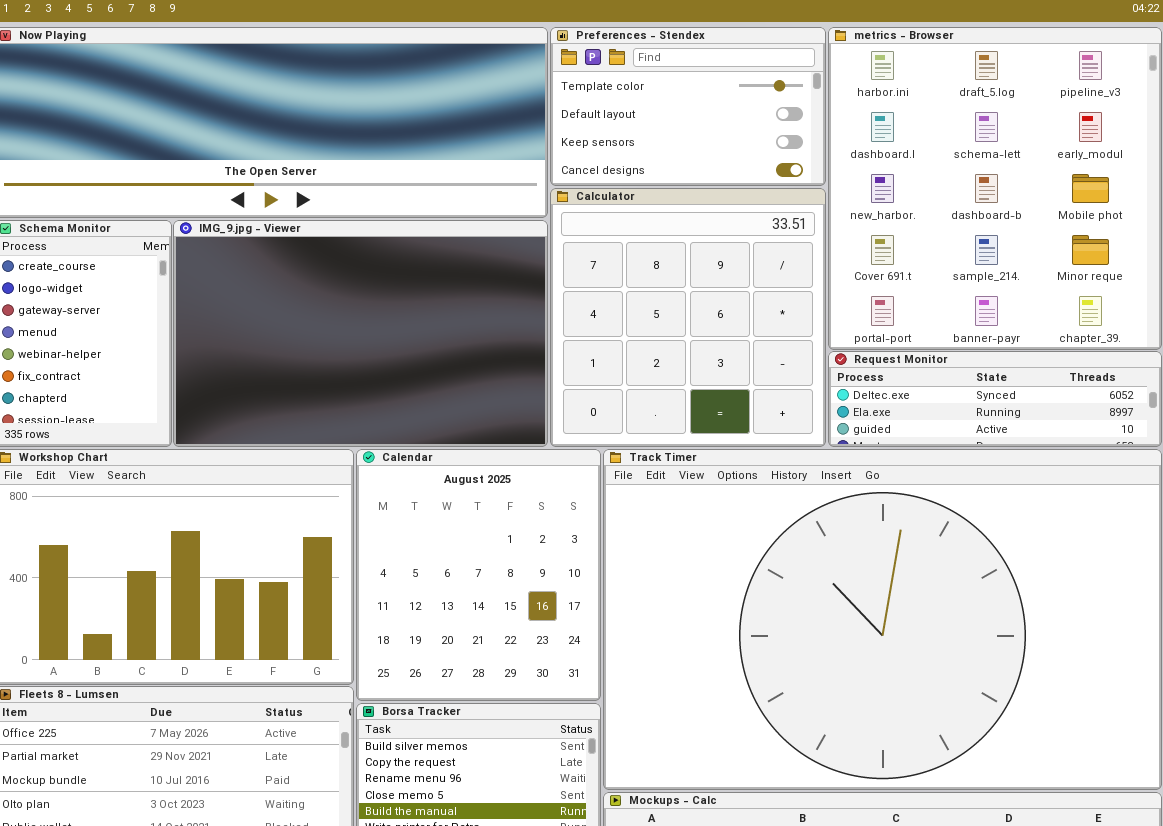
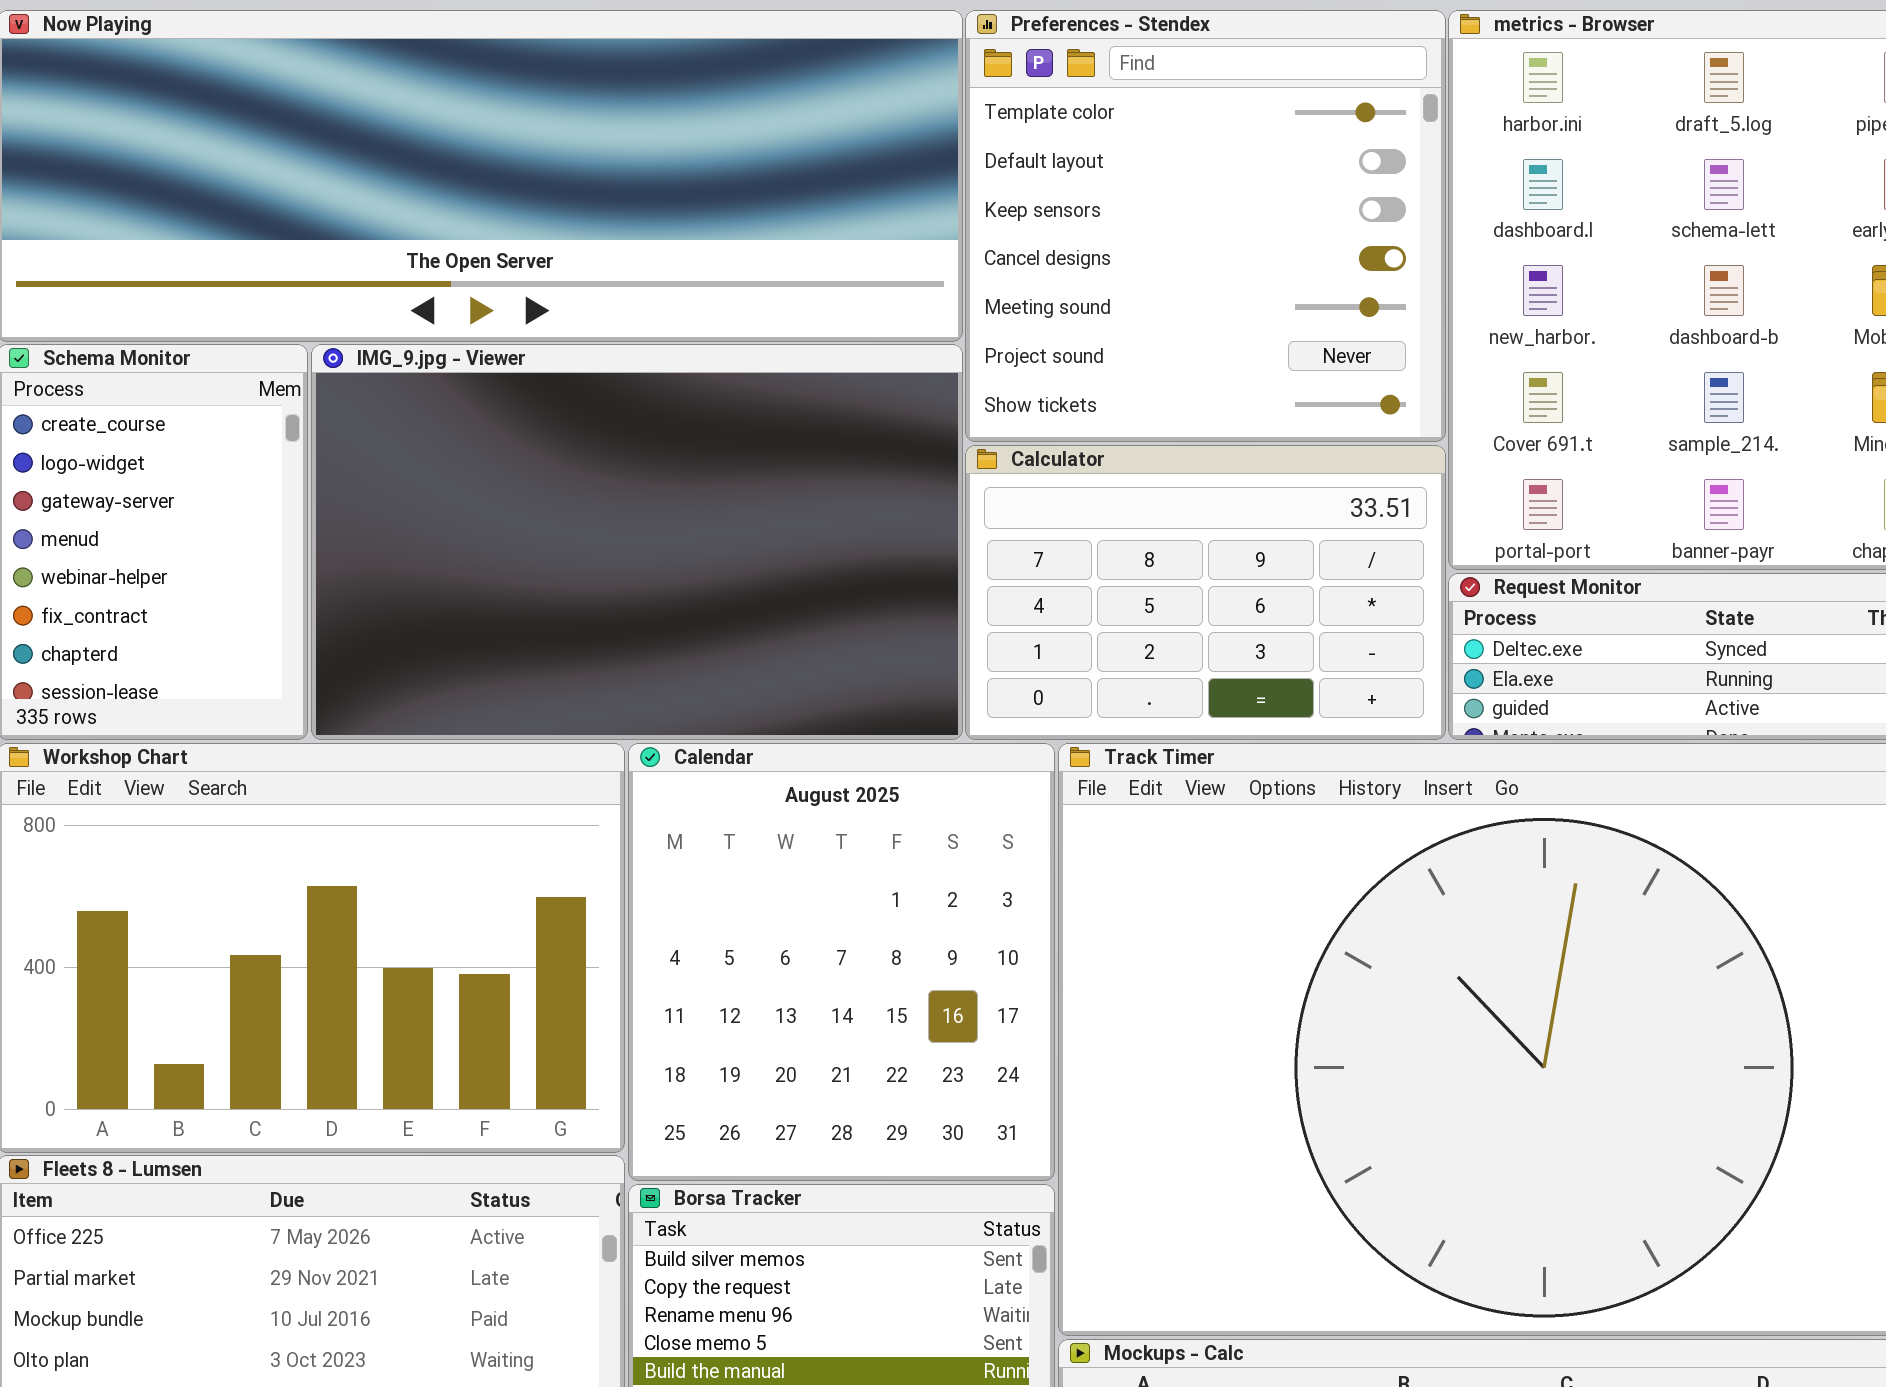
Preferences - Stendex: [550,27,826,186] -> [965,10,1446,442], resized
Calculator: [550,188,826,447] -> [965,445,1446,740], resized

